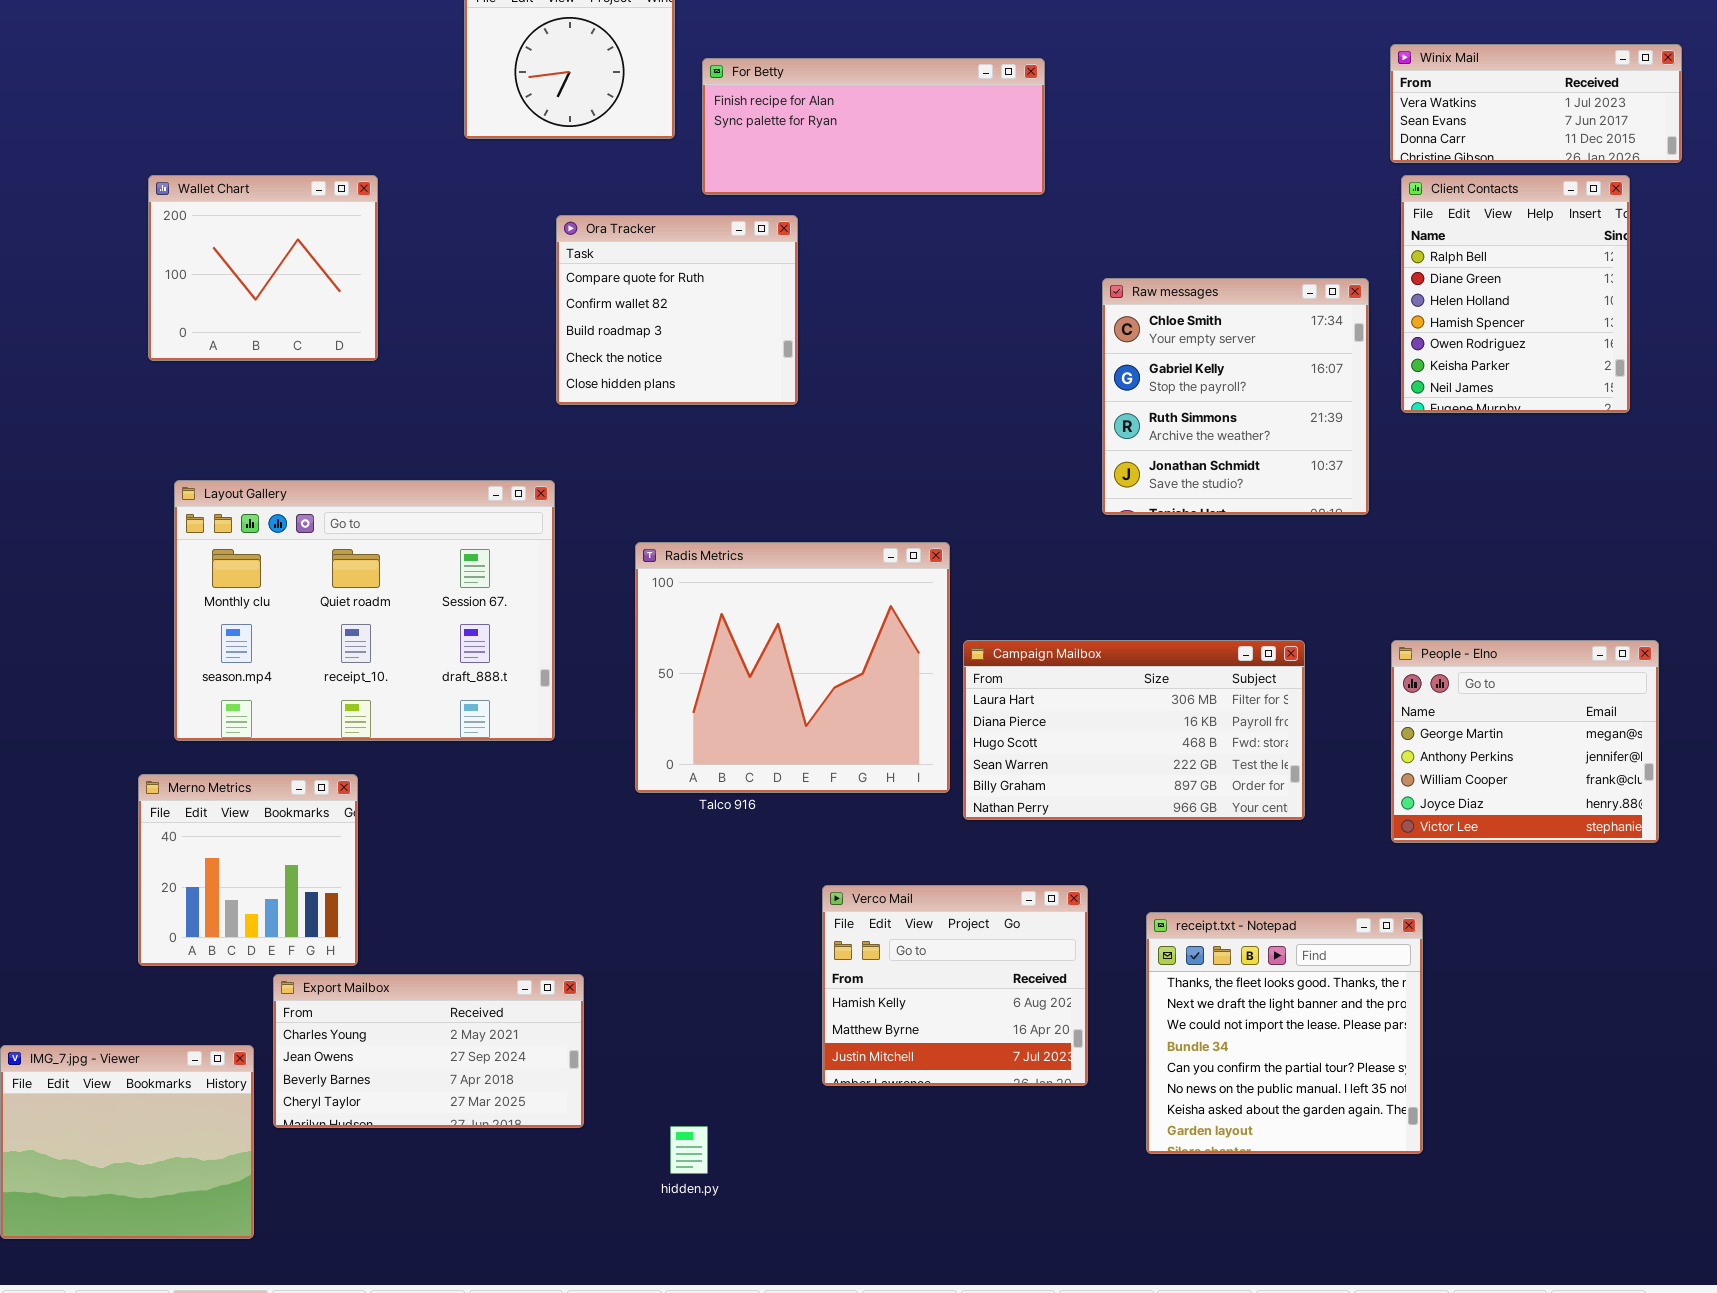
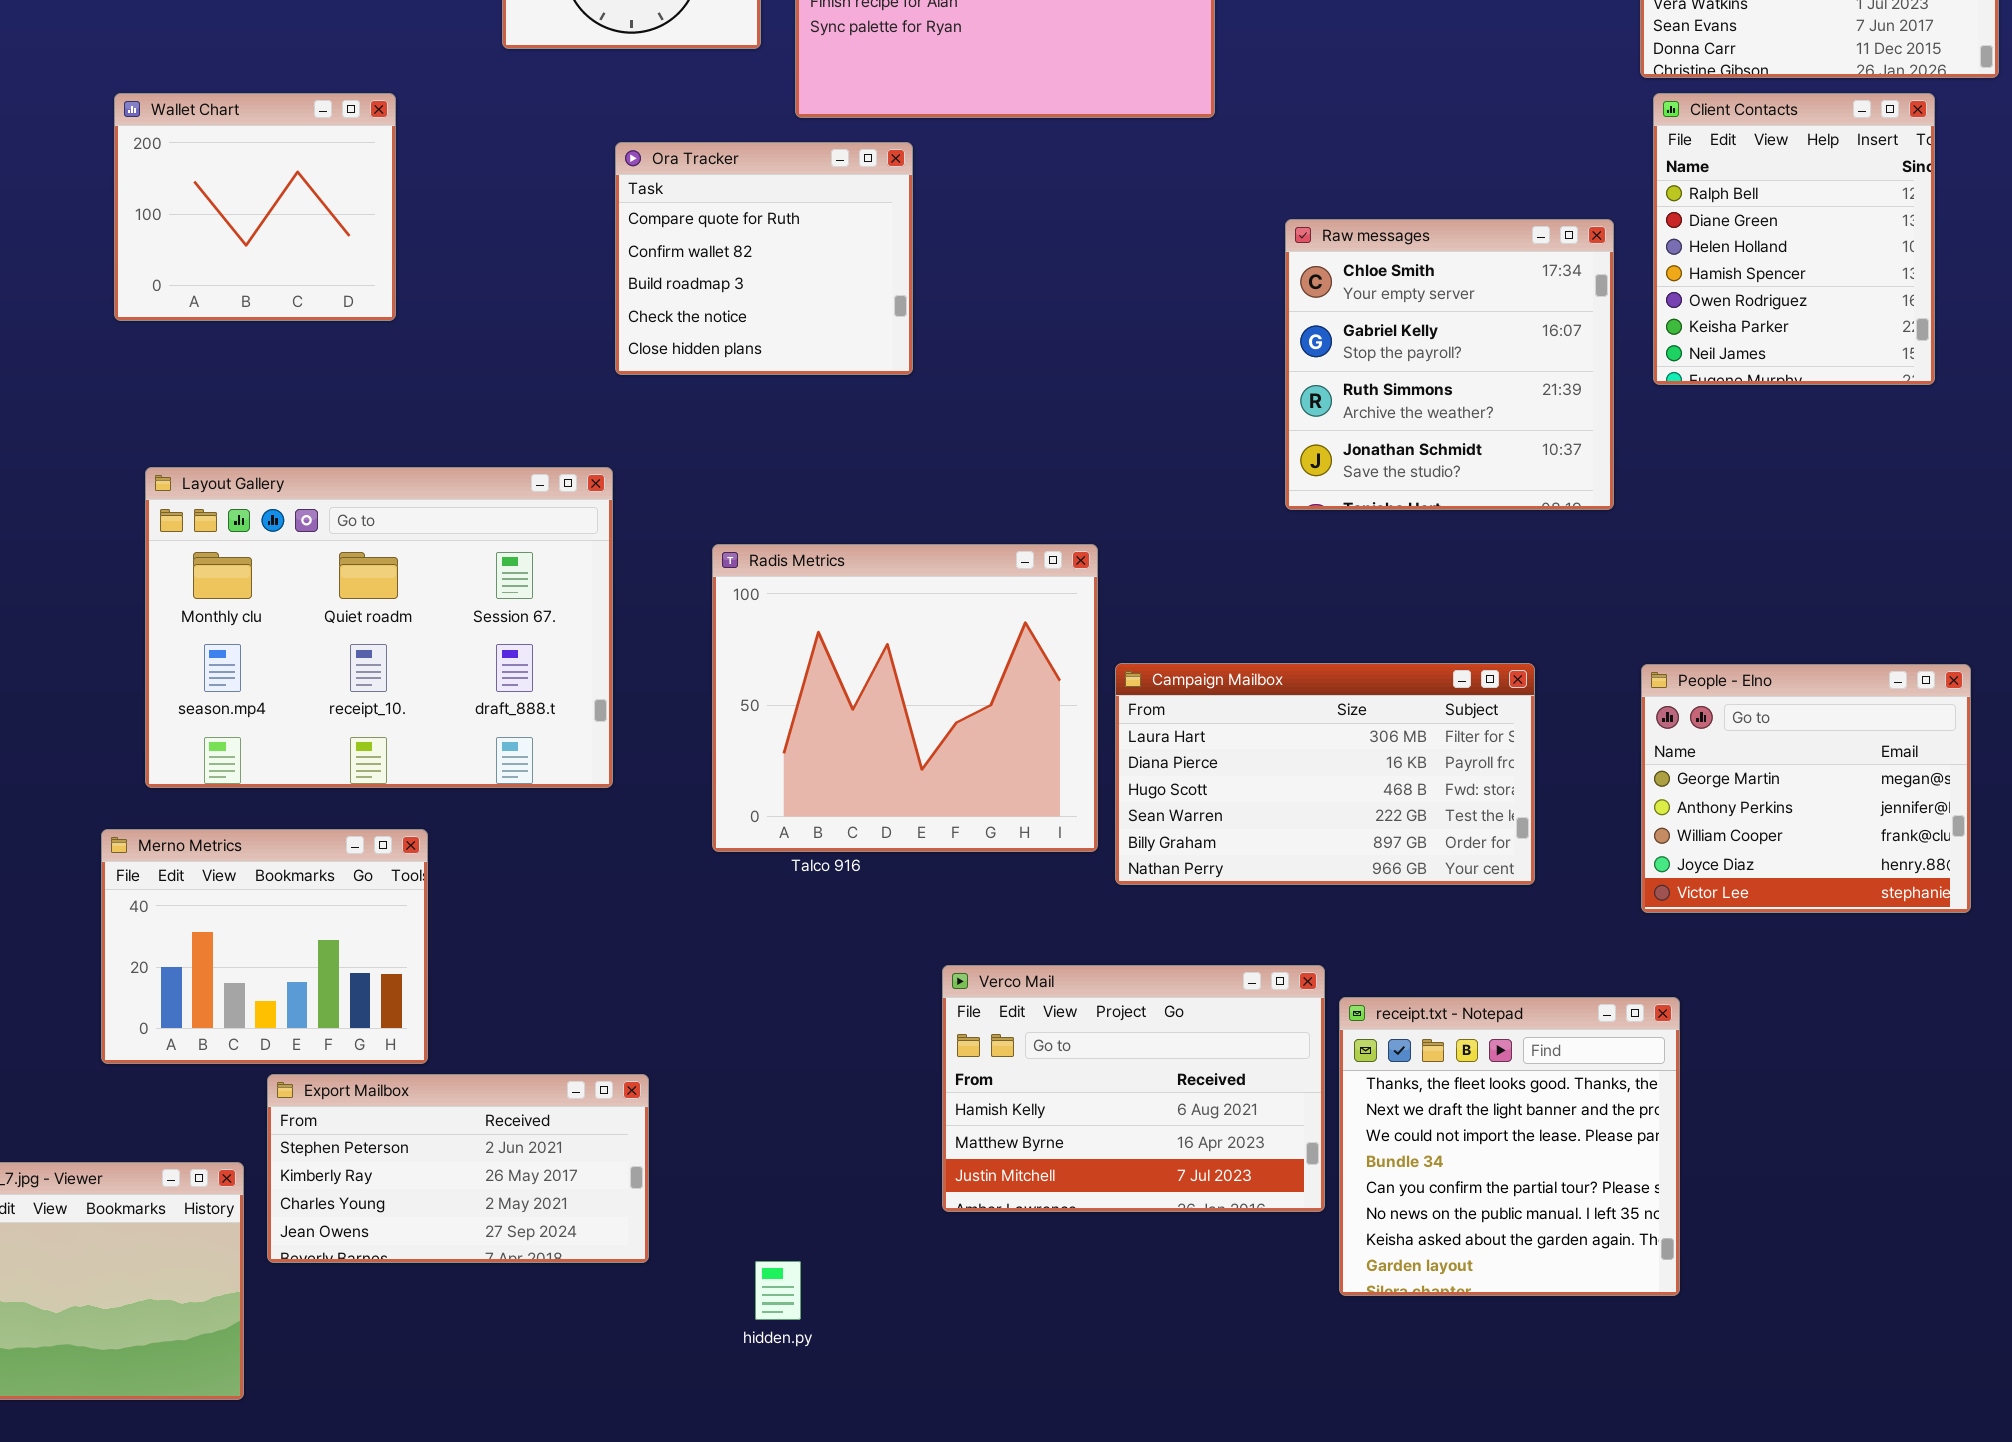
Merno Metrics: [138,774,358,966] -> [101,829,428,1064], resized
Verco Mail: [822,885,1088,1086] -> [942,965,1325,1212], resized
Export Mailbox: [273,974,584,1128] -> [267,1074,649,1263], scrolled up 2 rows

